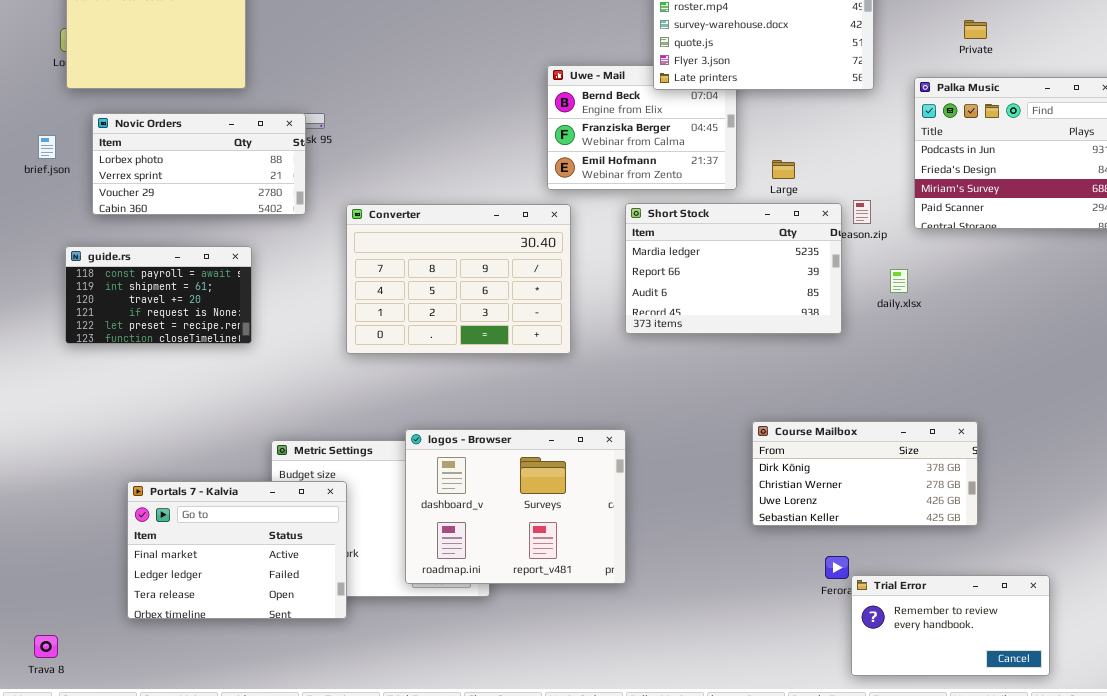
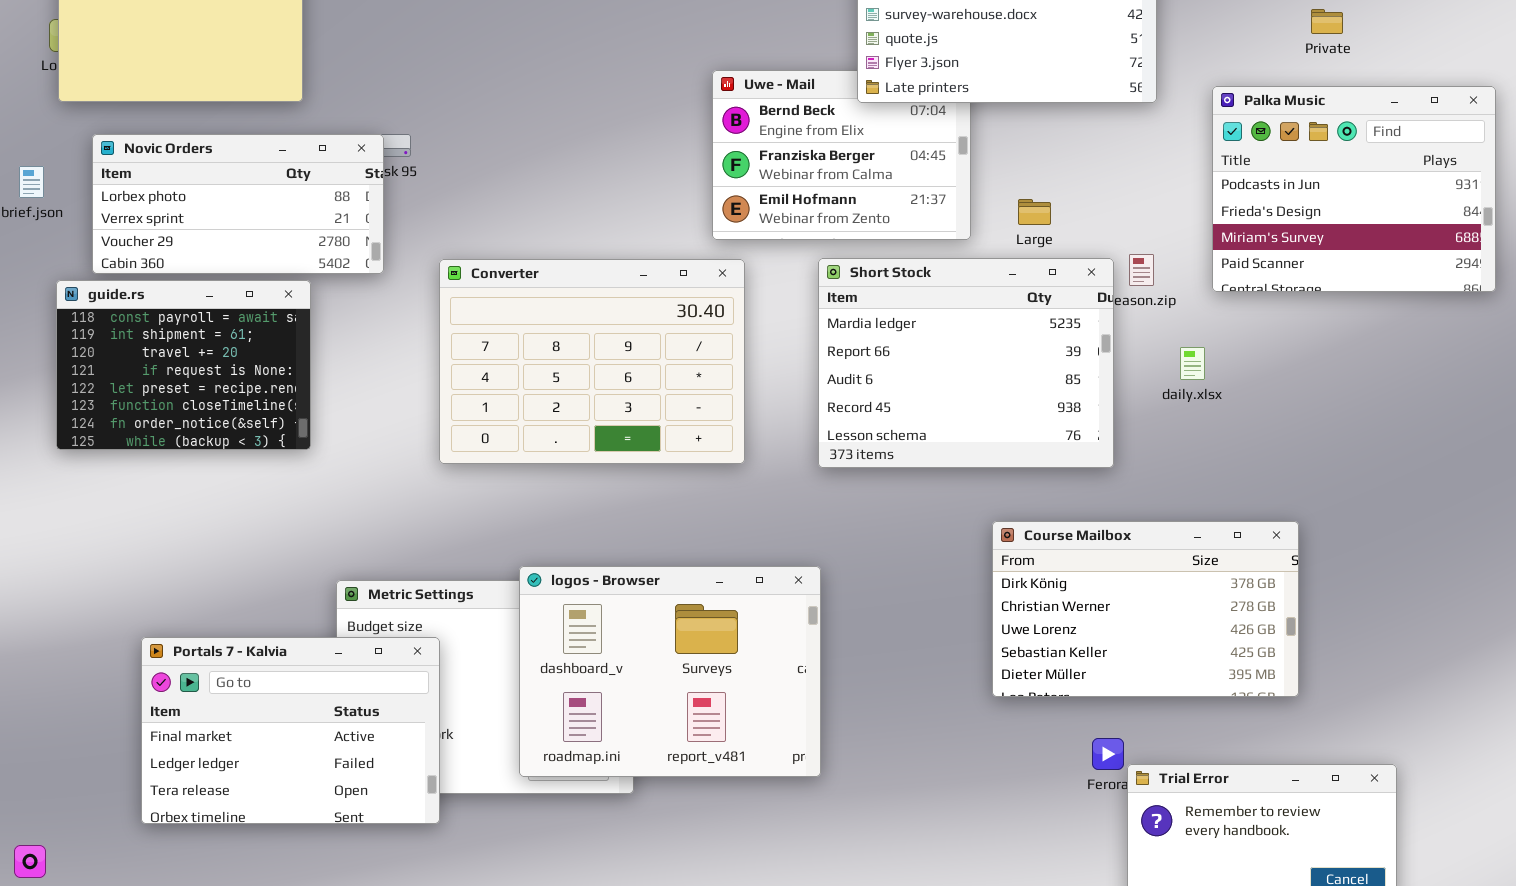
Private: [964,20,987,39] -> [1311,9,1343,34], moved
Short Stock: [625,203,842,334] -> [818,258,1114,468], resized
guide.rs: [65,246,252,344] -> [56,280,311,450], resized
Course Mailbox: [752,421,978,526] -> [992,521,1299,697], resized

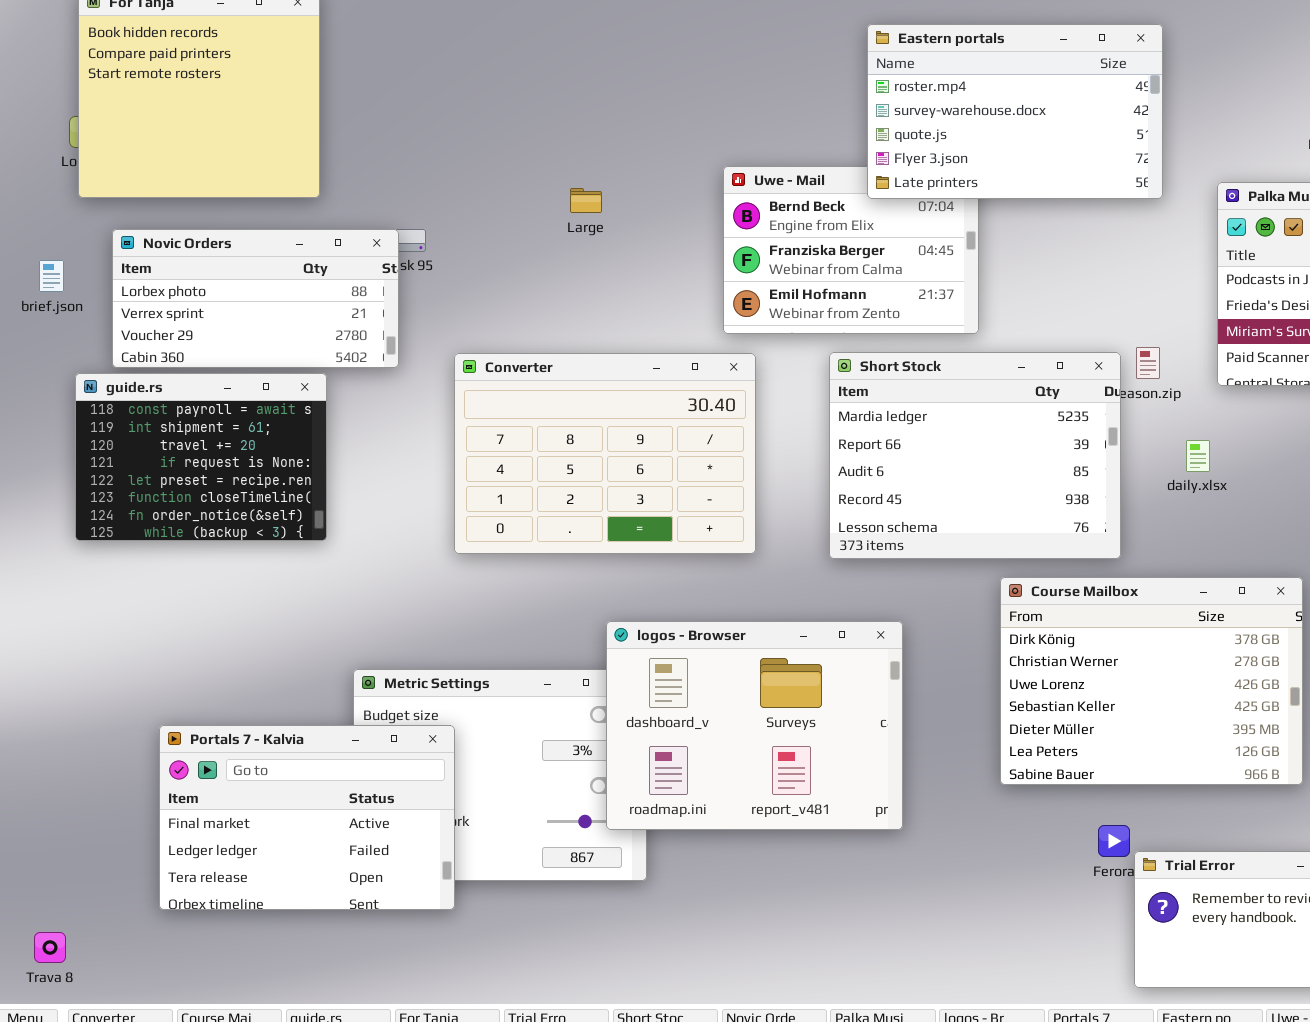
Large: [1018,199,1051,225] -> [570,188,602,213], moved
Course Mailbox: [992,521,1299,697] -> [1000,577,1303,785], resized
logos - Browser: [519,566,821,777] -> [606,621,903,830], moved

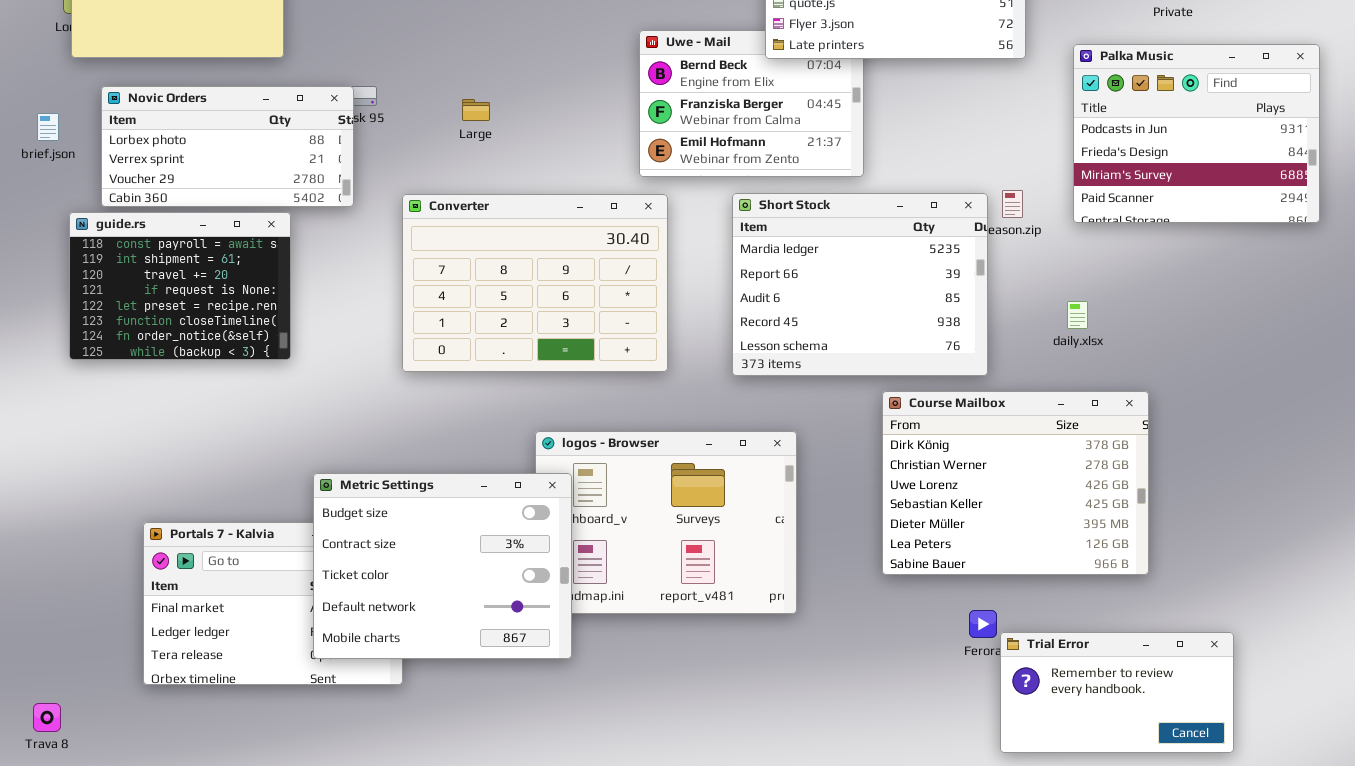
Large: [570,188,602,213] -> [462,99,490,121], moved
daily.xlsx: [1186,440,1210,472] -> [1067,301,1088,329], moved
Metric Settings: [353,669,647,881] -> [313,473,572,659], raised

